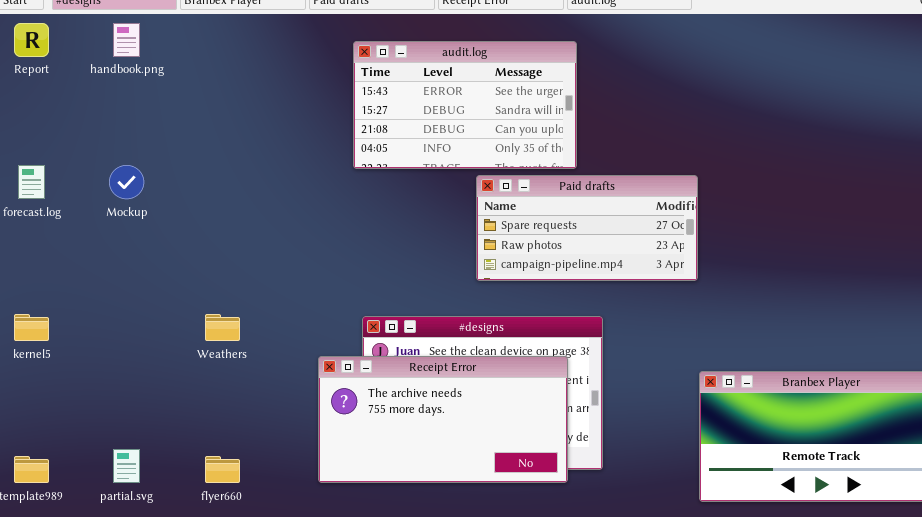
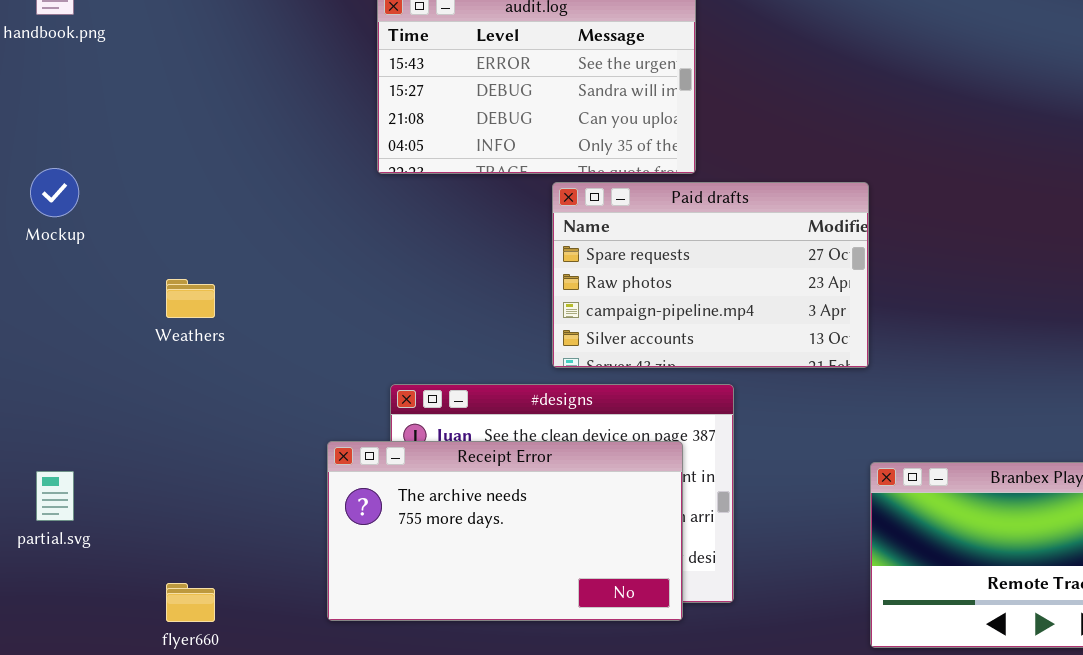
Paid drafts: [476,175,698,281] -> [552,182,869,368], resized
Weathers: [205,314,240,341] -> [166,279,215,318], moved
partial.svg: [113,449,140,483] -> [36,471,74,521], moved

